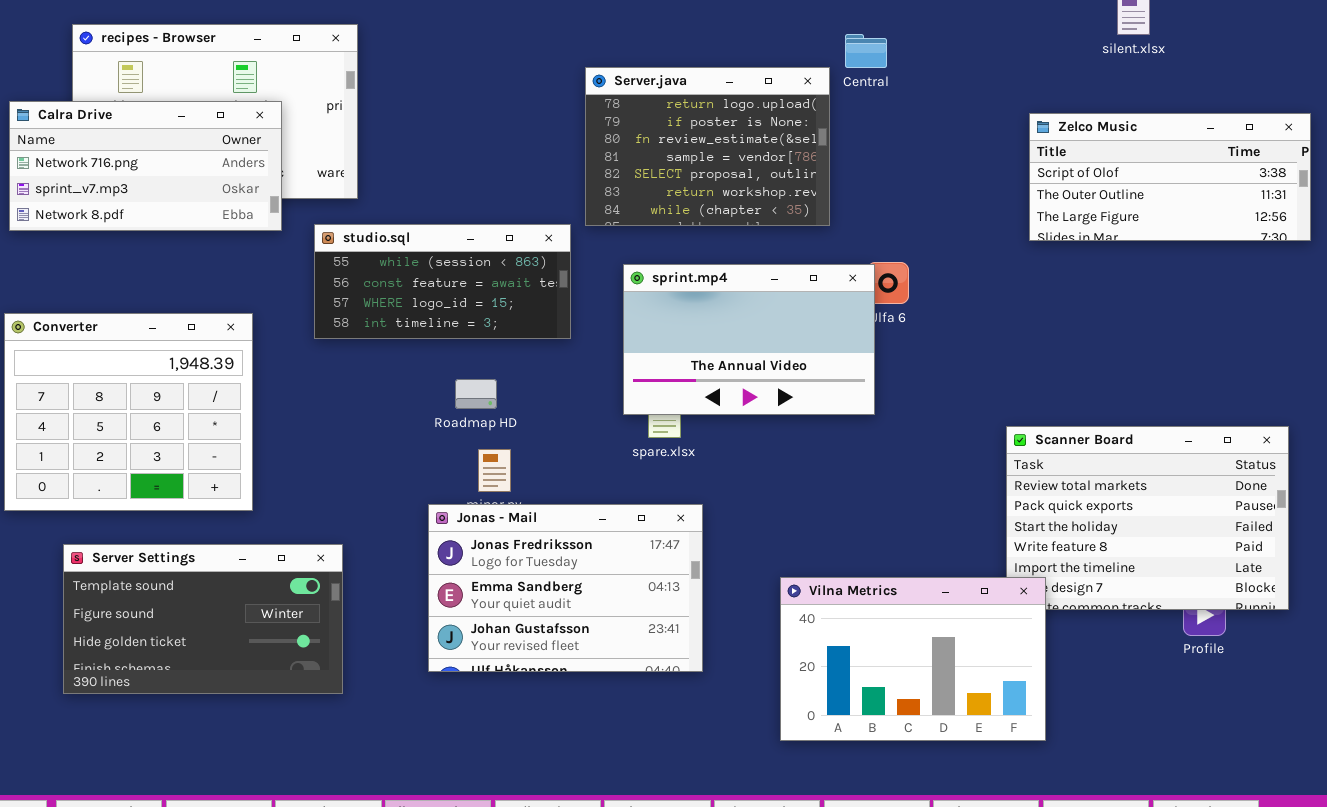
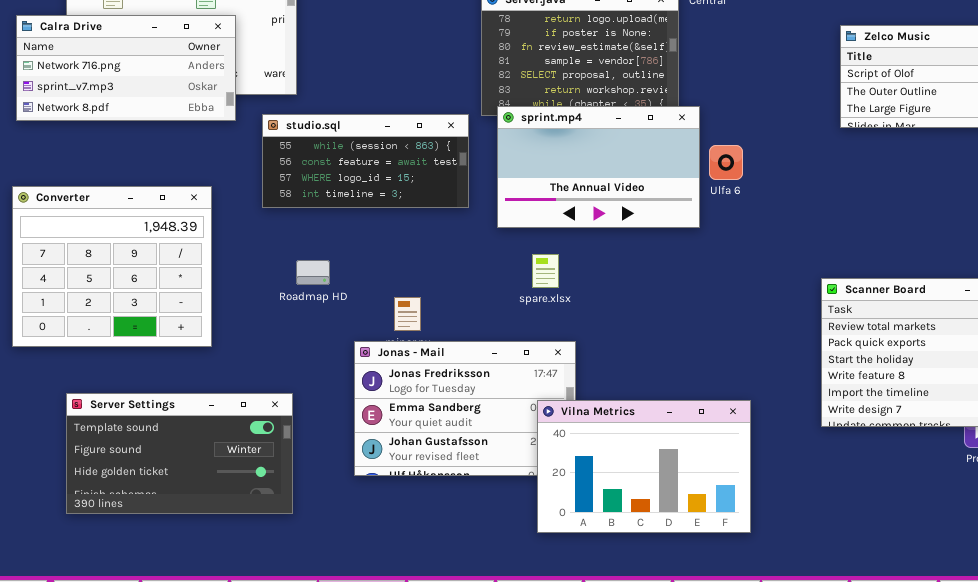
sprint.mp4: [623,264,875,415] -> [497,106,700,228], moved
Roadmap HD: [455,379,497,409] -> [296,260,330,285], moved
Server Settings: [63,544,343,694] -> [66,393,293,514], moved
Vilna Metrics: [780,577,1046,741] -> [537,400,751,533], moved

